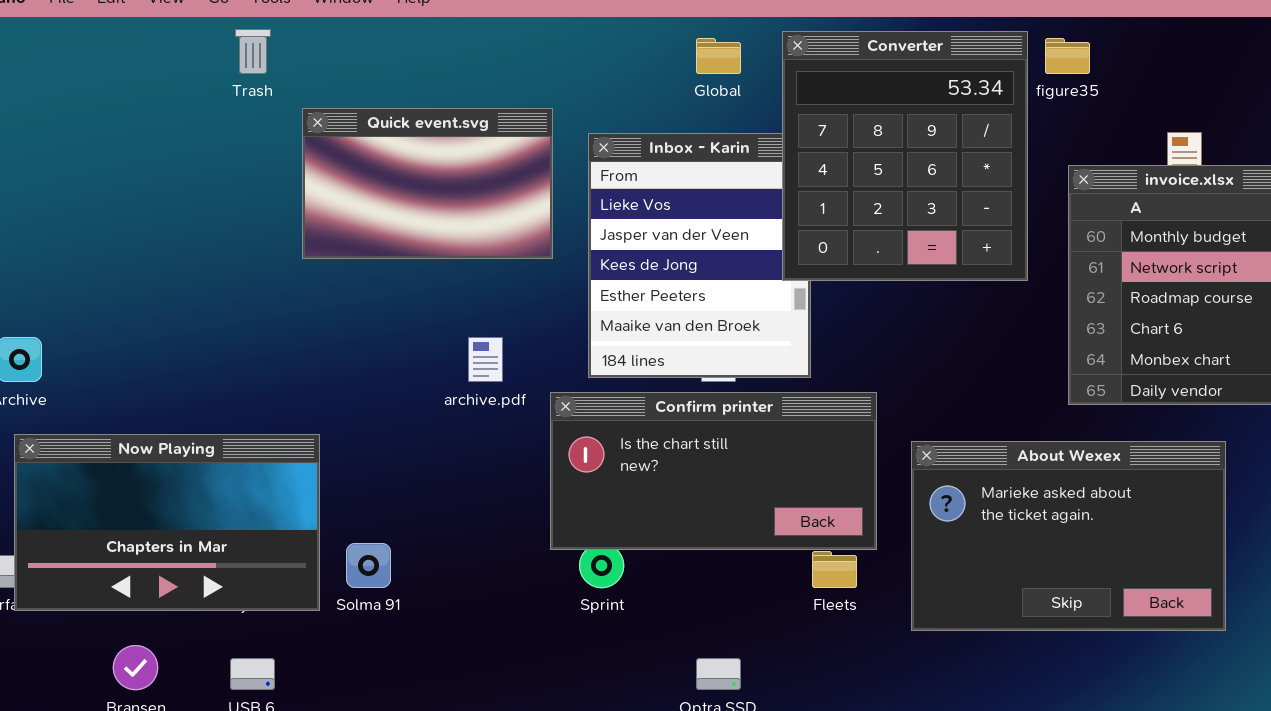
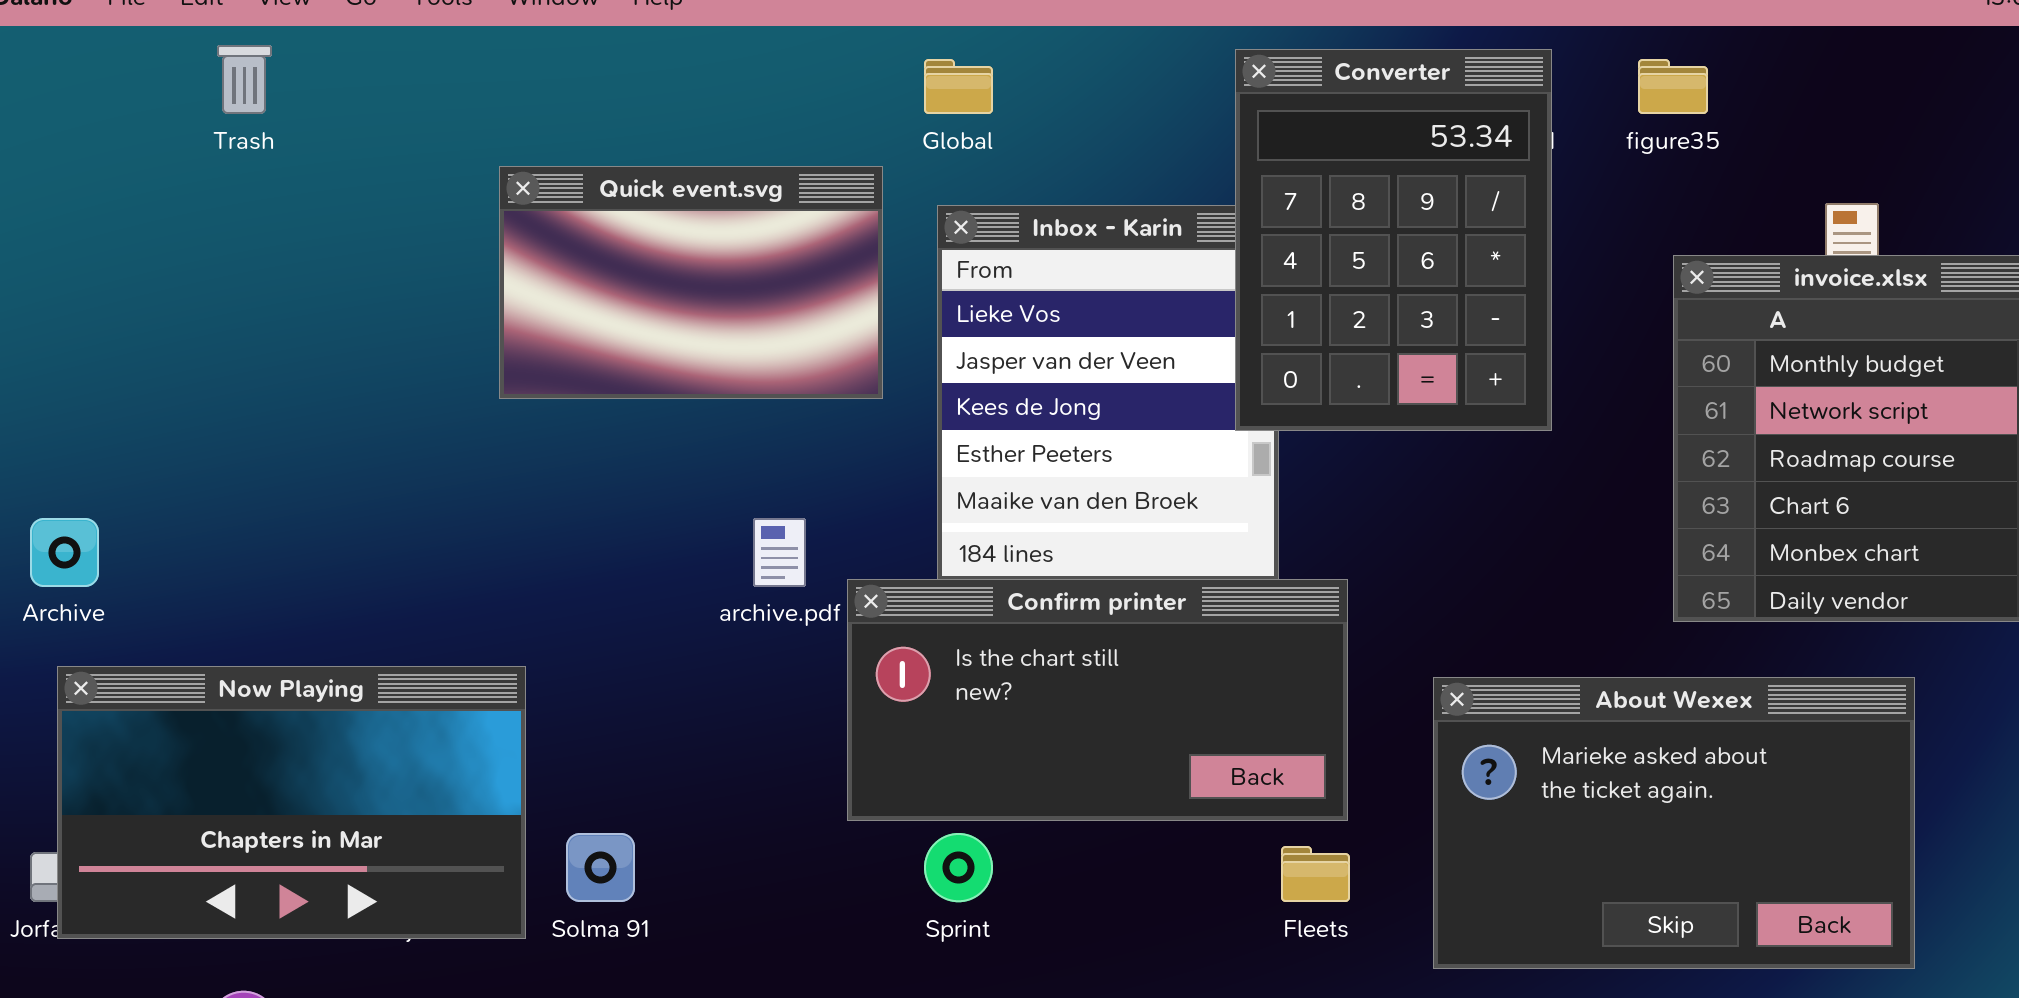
Trash: [235,29,271,74] -> [217,45,272,114], moved
Converter: [782,31,1028,281] -> [1235,49,1552,431], resized
Global: [696,38,741,74] -> [924,59,993,114], moved
Confirm printer: [550,392,877,550] -> [847,579,1348,821], moved

